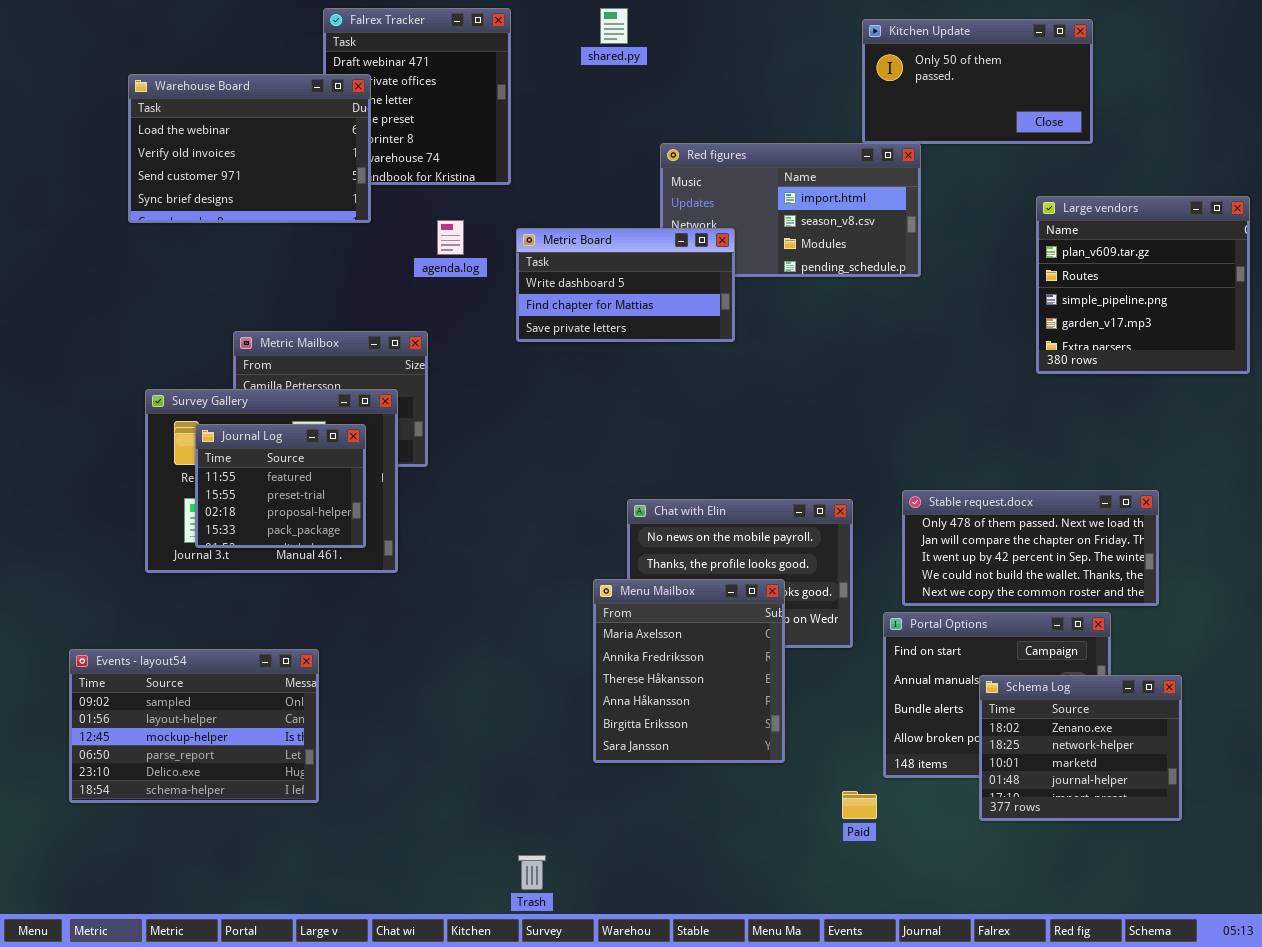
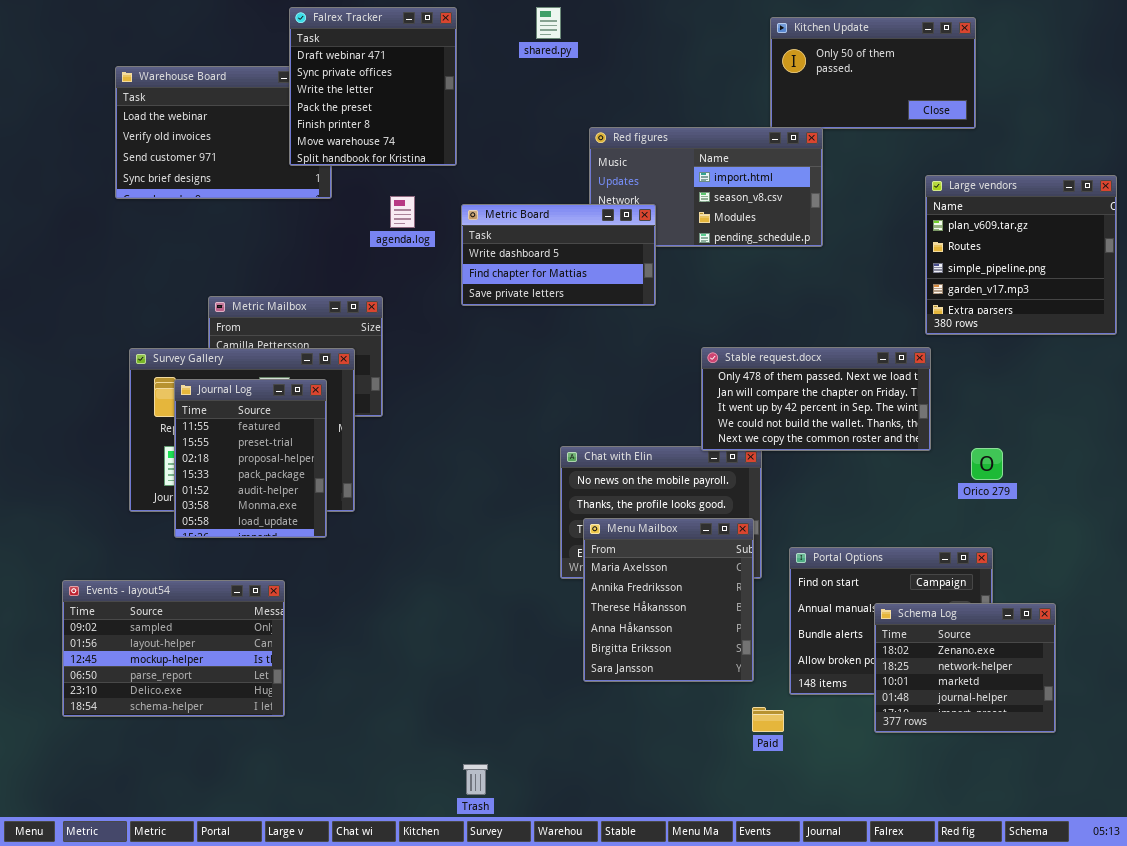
Falrex Tracker: [323,8,511,185] -> [289,7,457,166], raised
Journal Log: [195,424,366,548] -> [174,379,327,538], resized
Stable request.docx: [902,490,1159,606] -> [701,347,931,451], moved
Menu Mailbox: [593,579,785,763] -> [583,518,754,682], moved

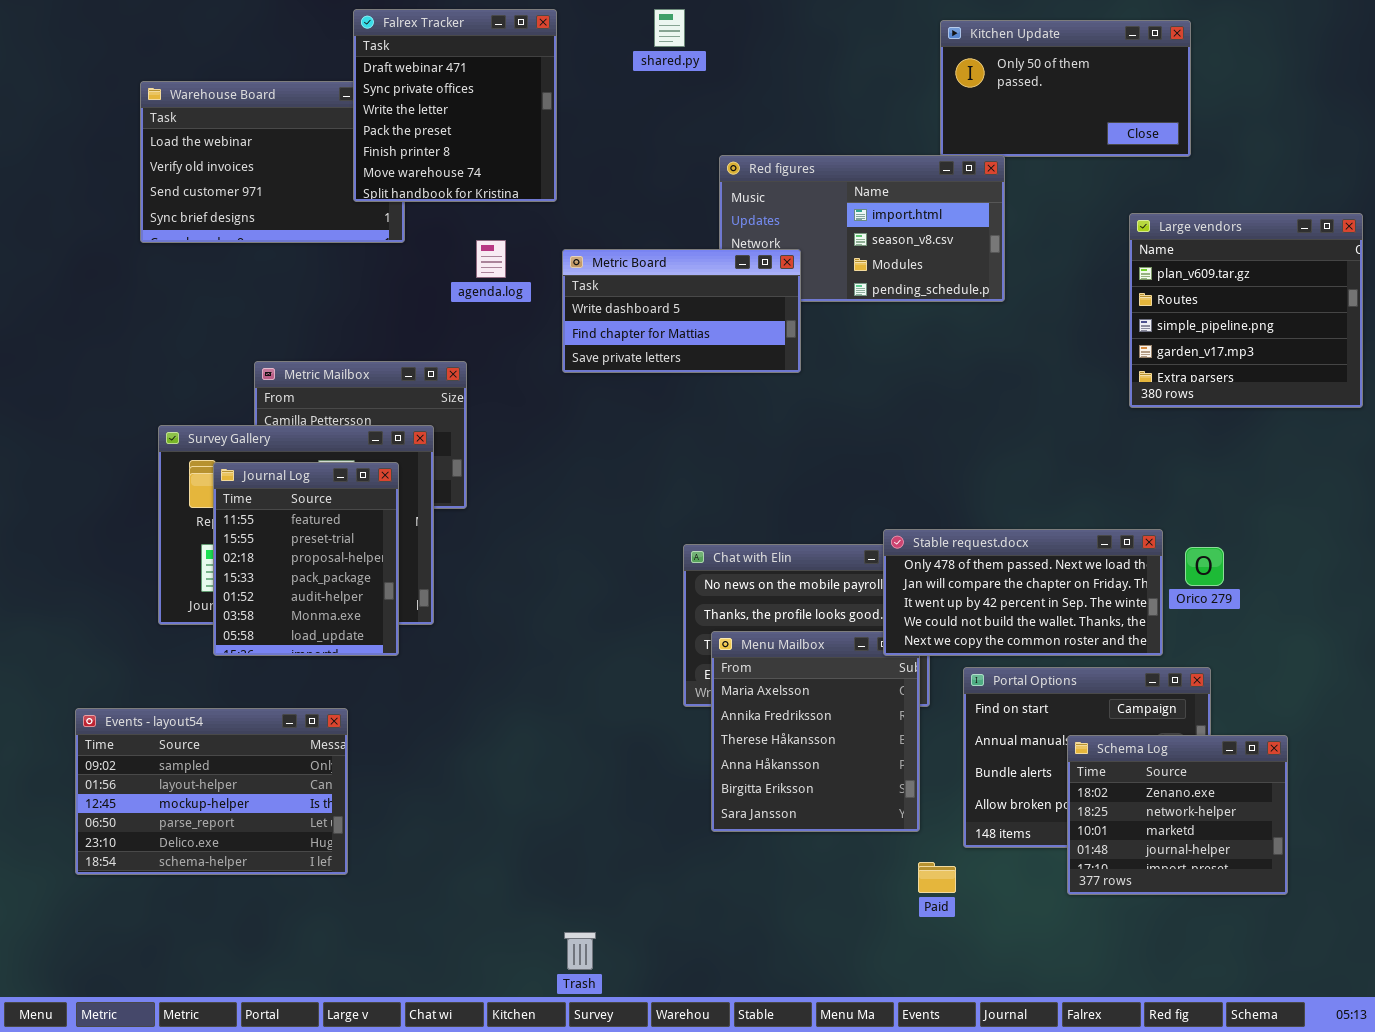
Stable request.docx: [701,347,931,451] -> [883,529,1163,656], moved

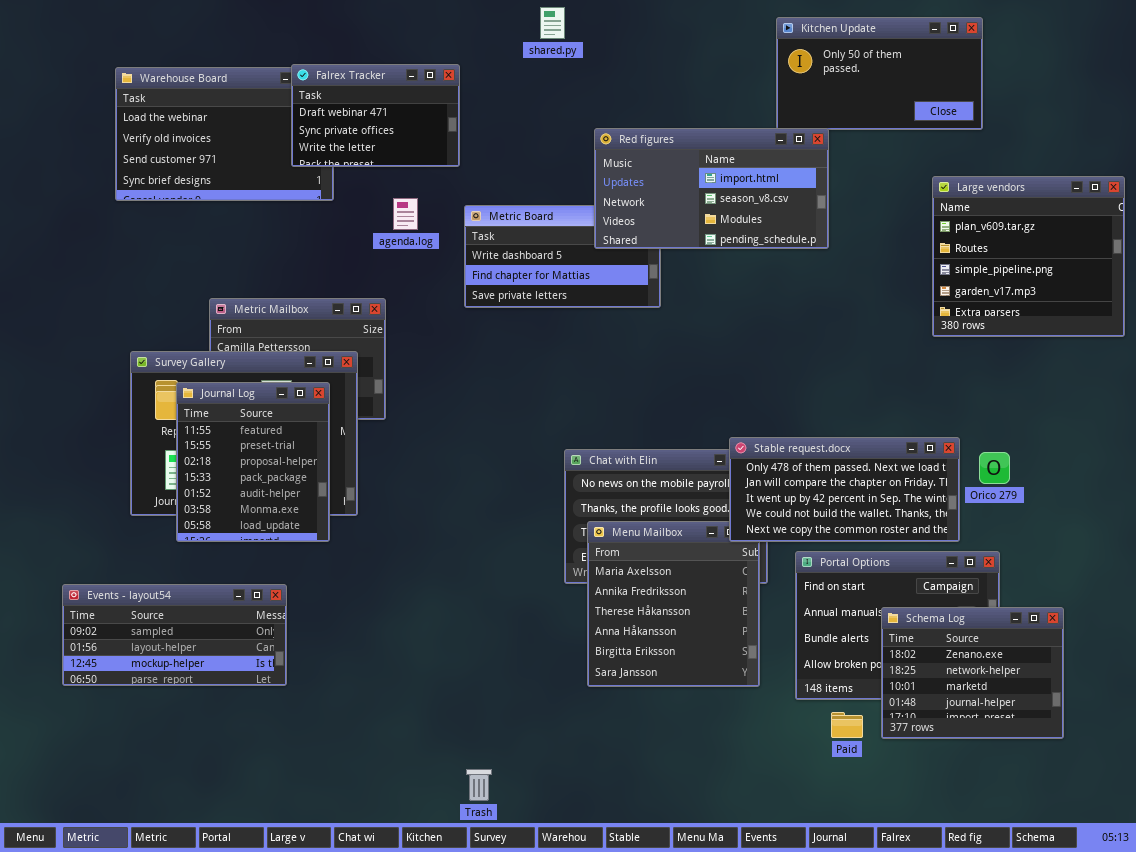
Falrex Tracker: [353,9,557,202] -> [291,64,460,167], resized
Red figures: [719,155,1005,302] -> [594,128,829,249], raised
Events - layout54: [75,708,348,875] -> [62,584,287,686], resized
Paid: [918,862,956,893] -> [831,712,863,738], moved

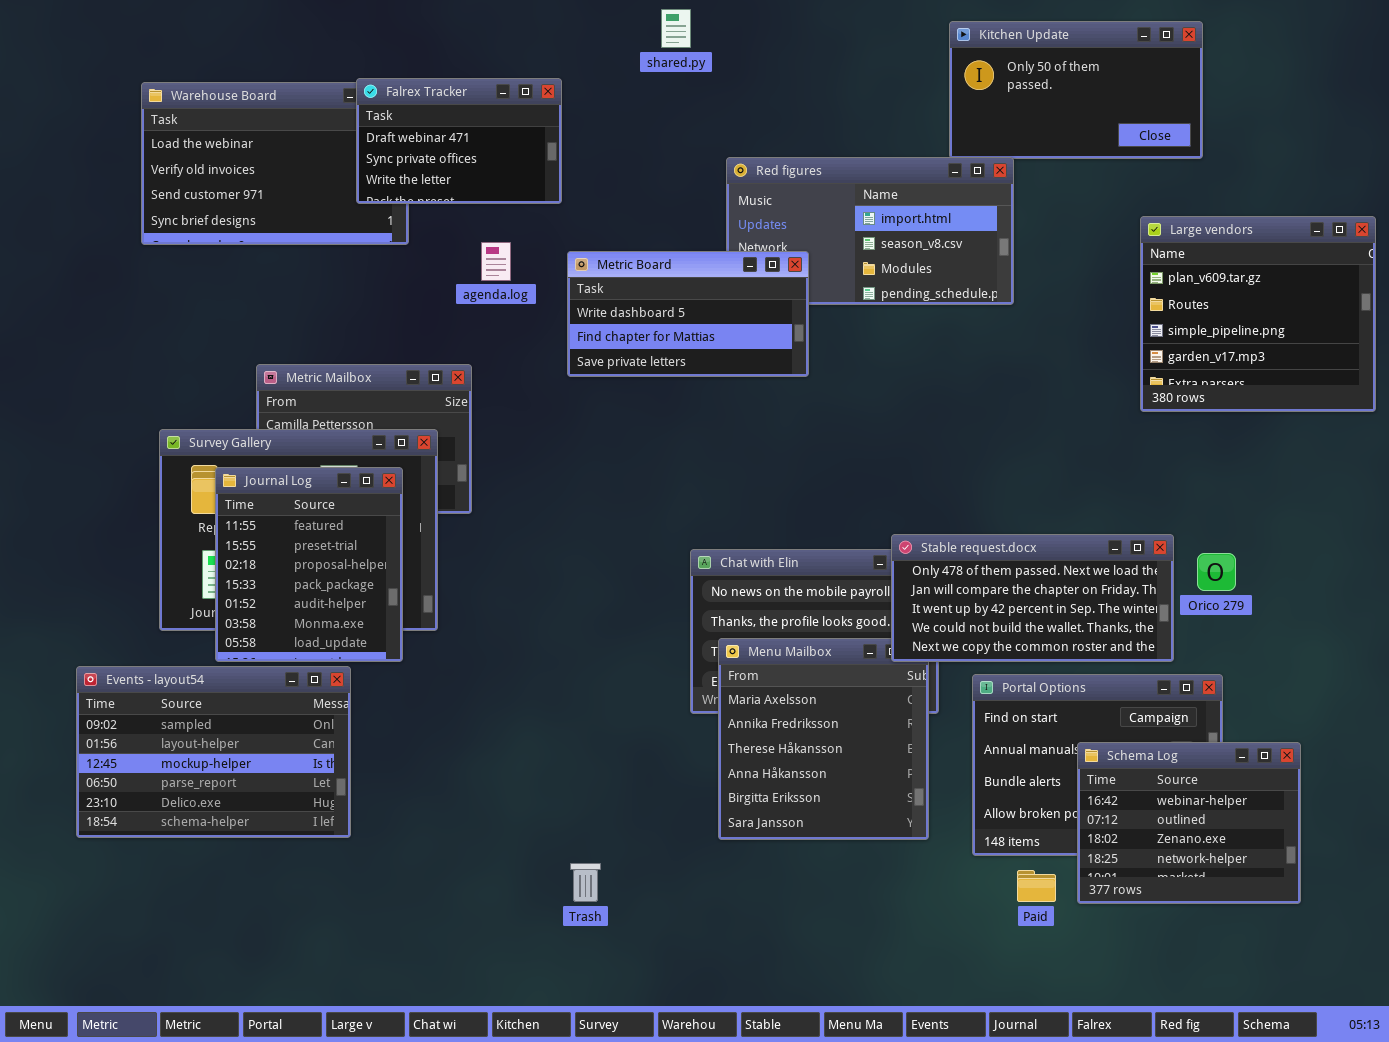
Metric Board: [464,205,661,308] -> [567,251,809,377], raised
Events - layout54: [62,584,287,686] -> [76,666,351,838], resized
Schema Log: [881,607,1064,739] -> [1077,742,1301,904], scrolled up 2 rows
Trash: [466,769,492,801] -> [570,863,601,902], moved

